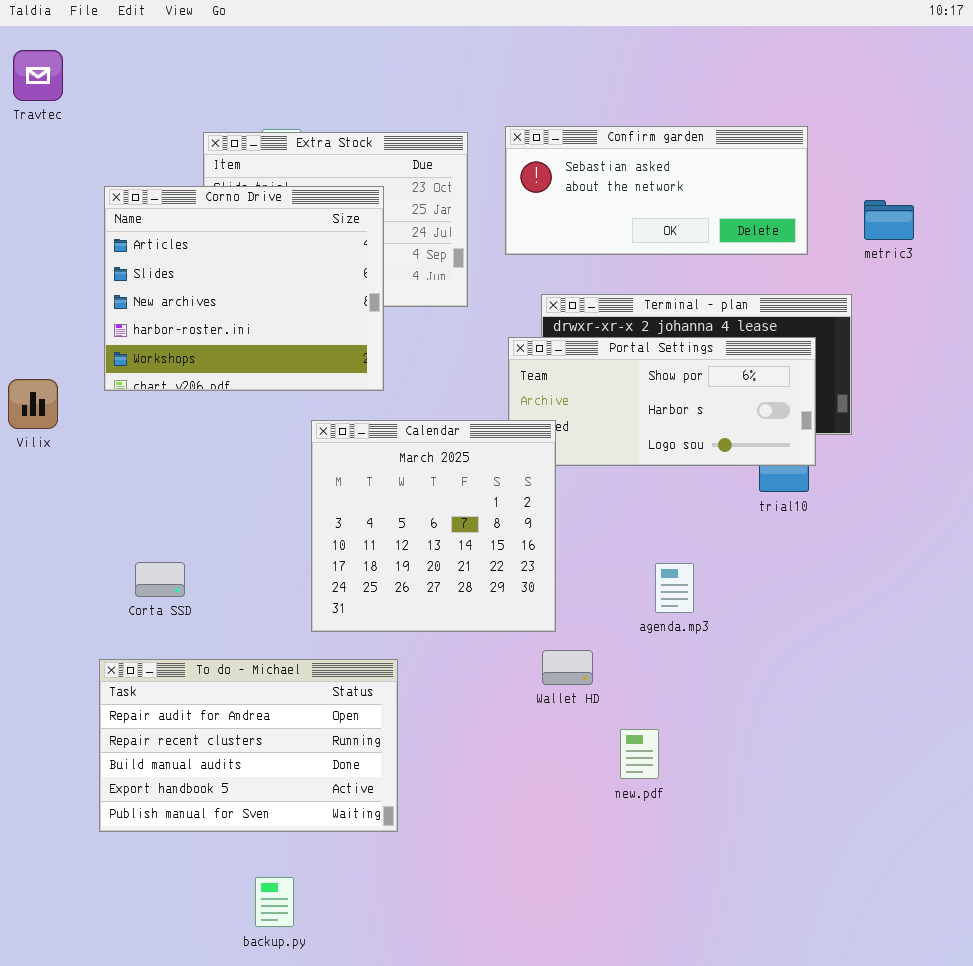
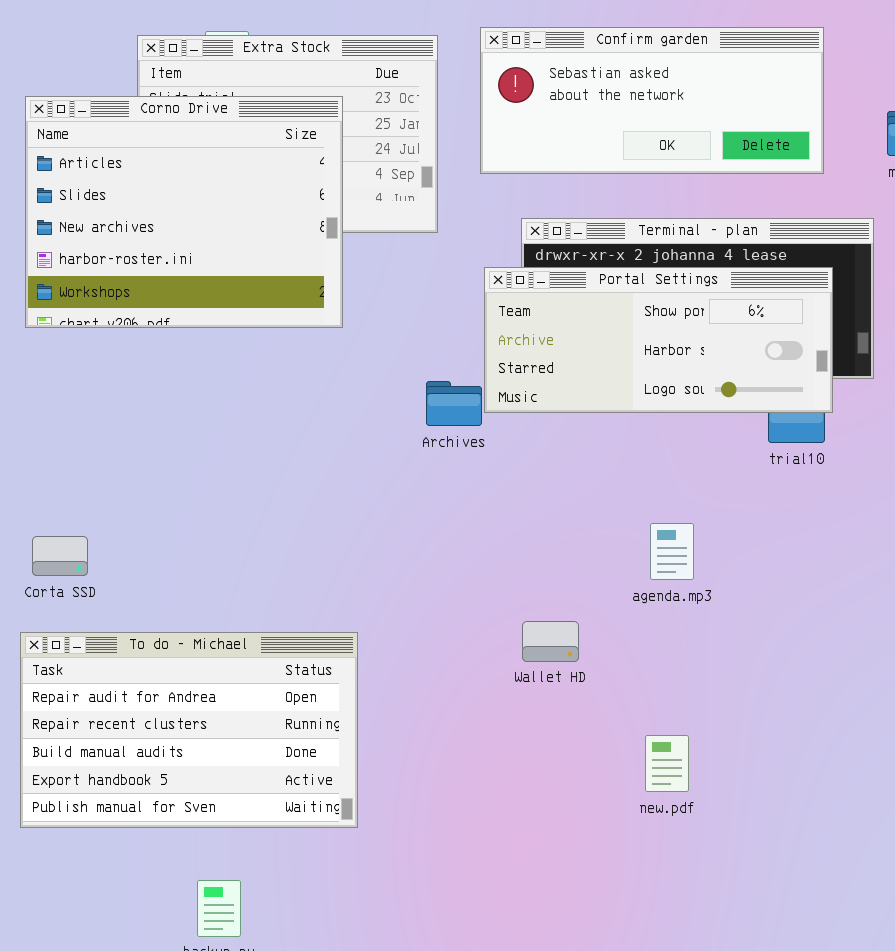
Calendar: [311,420,556,632] -> none, closed
Corta SSD: [135,562,185,597] -> [32,536,88,576], moved
new.pdf: [620,729,659,779] -> [645,735,689,792], moved

